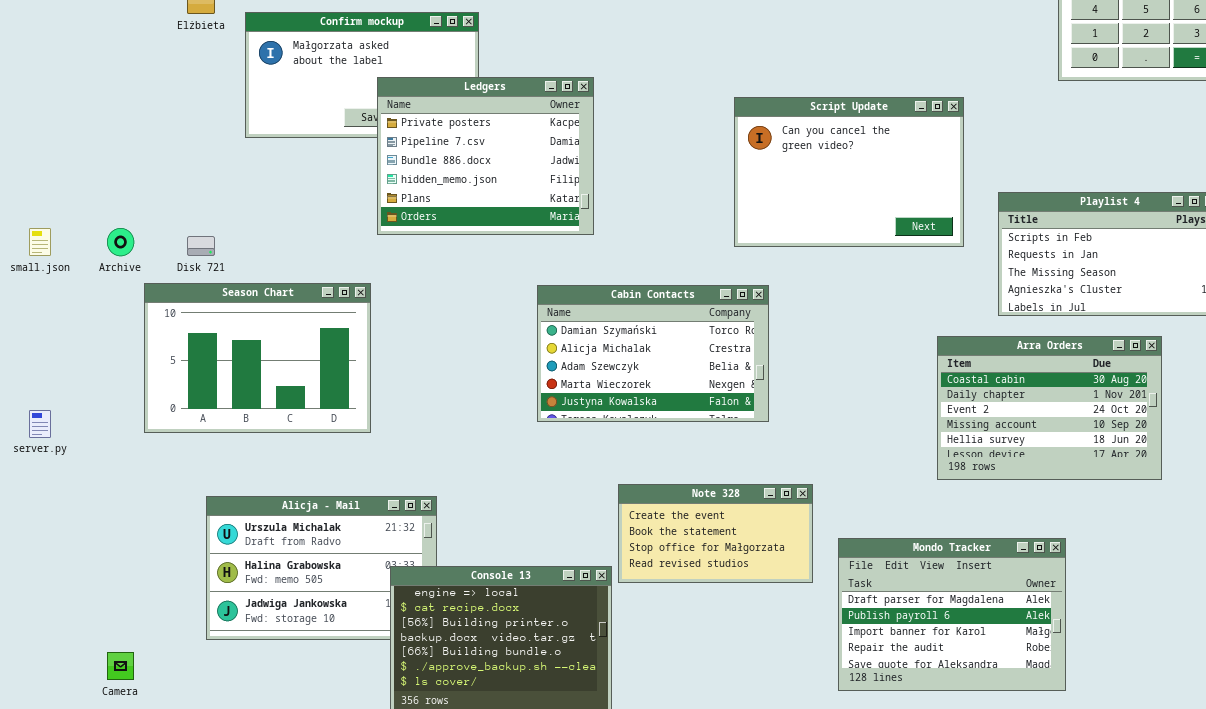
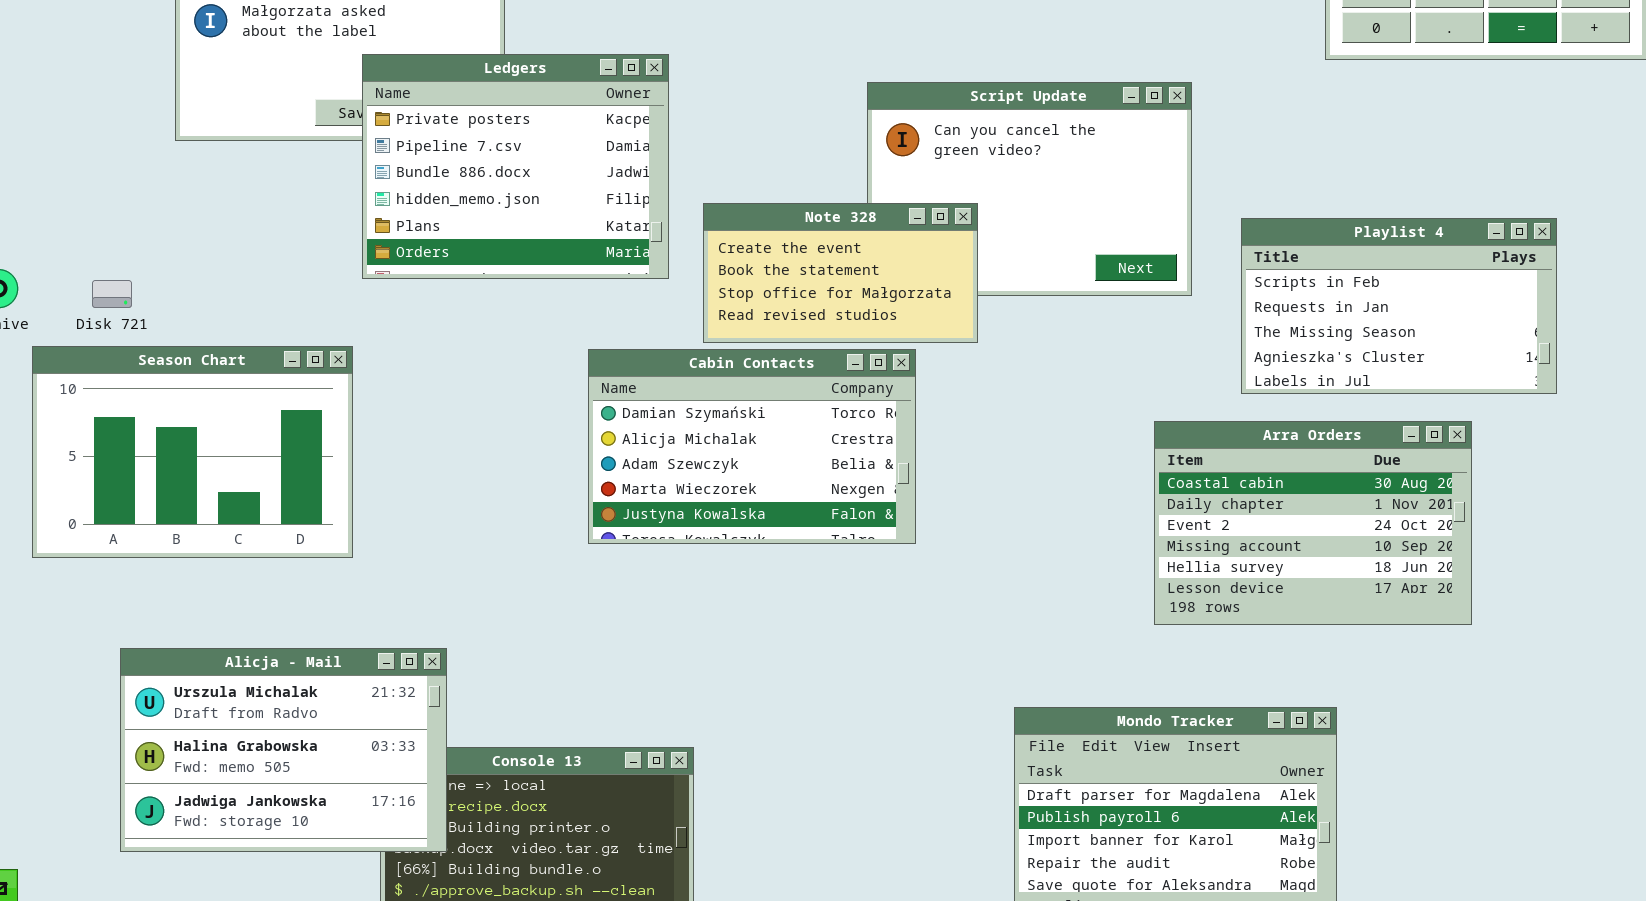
Note 328: [618,484,813,583] -> [703,203,978,343], moved
Alicja - Mail: [206,496,437,640] -> [120,648,447,852], raised

